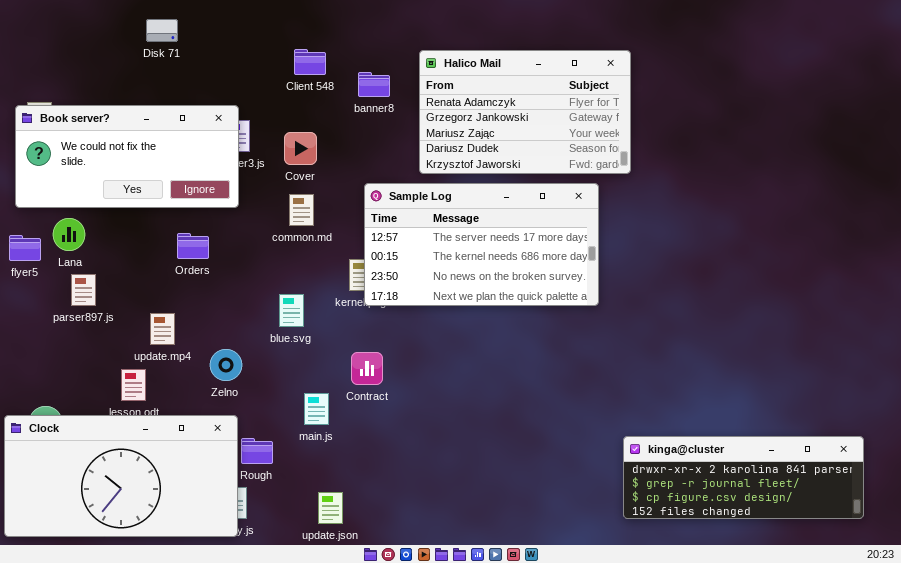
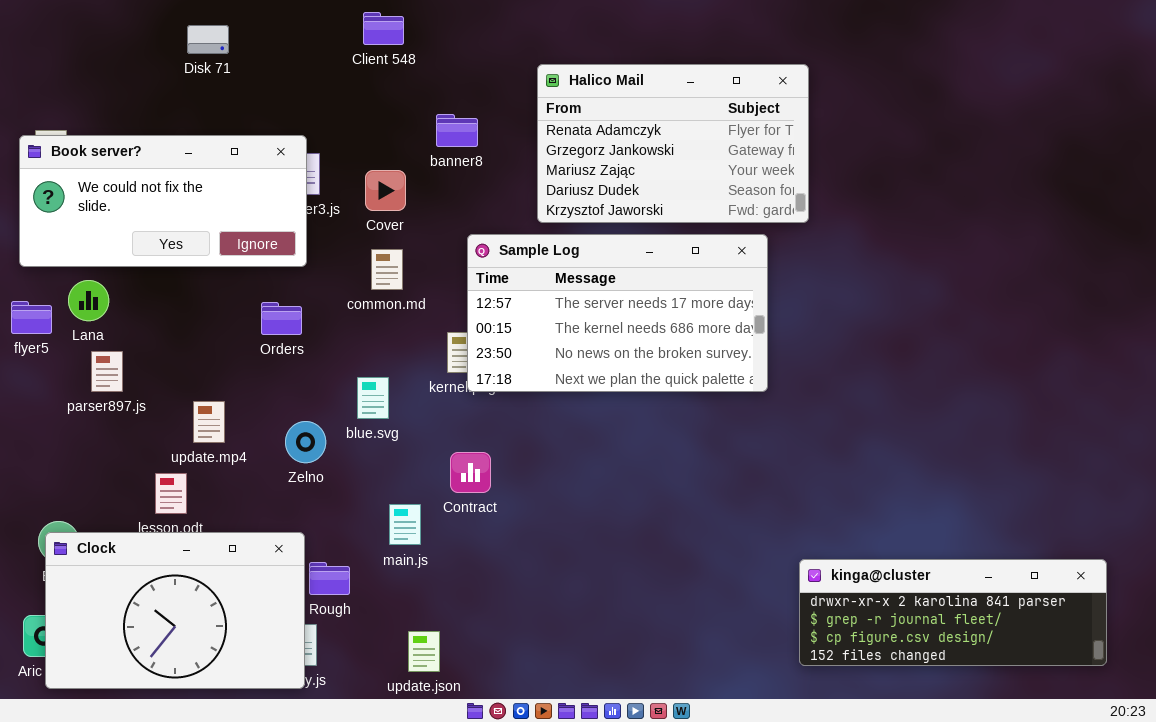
Client 548: [294,49,326,75] -> [363,12,404,45], moved
banner8: [358,72,390,97] -> [436,114,478,147], moved
Orders: [177,233,209,259] -> [261,302,302,335], moved
Zelno: [210,349,242,381] -> [285,421,326,463], moved
Clock: [4,415,238,537] -> [45,532,305,689], resized

